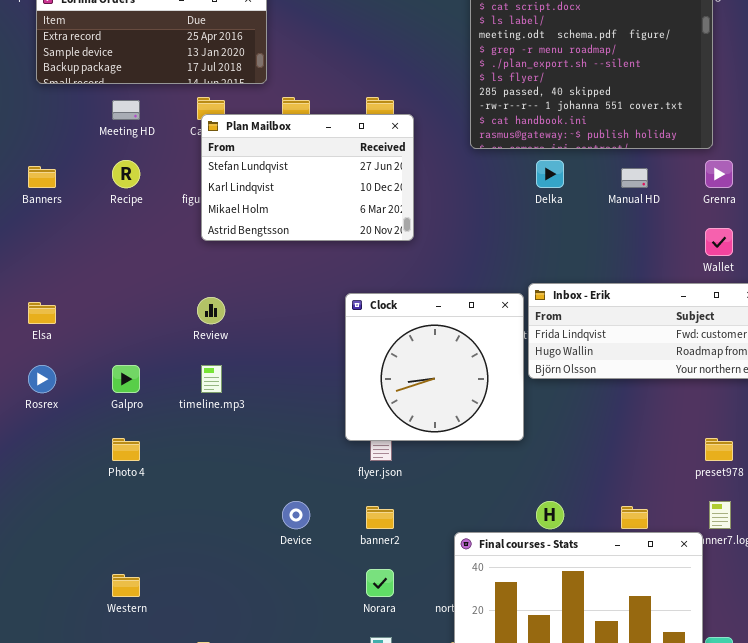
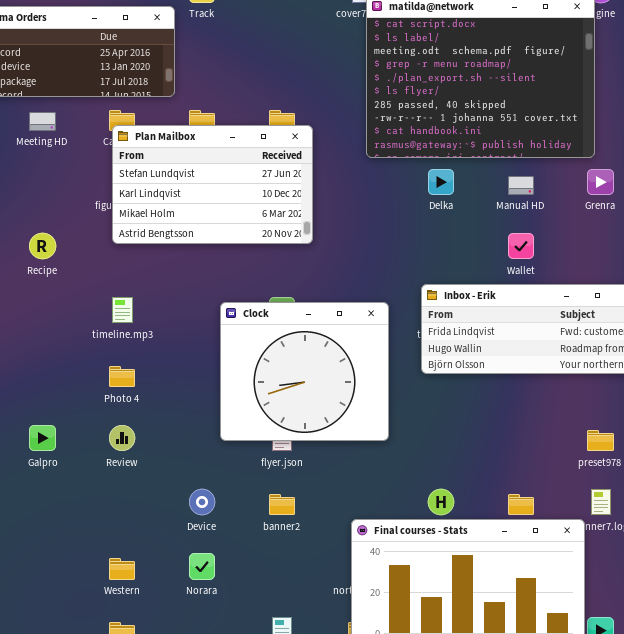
Recipe: [112,160,140,188] -> [29,233,56,259], moved
Wallet: [705,228,733,256] -> [508,233,534,259], moved
Clock: [345,293,524,441] -> [220,302,389,441], moved
Review: [197,297,225,324] -> [109,425,135,451], moved
Galpro: [112,365,140,393] -> [29,425,56,451], moved
timeline.mp3: [201,365,222,393] -> [112,297,133,323], moved
Photo 4: [112,438,140,461] -> [109,366,135,387], moved
Norara: [366,569,394,597] -> [189,553,215,580], moved
Western: [112,574,140,597] -> [109,558,135,580], moved

